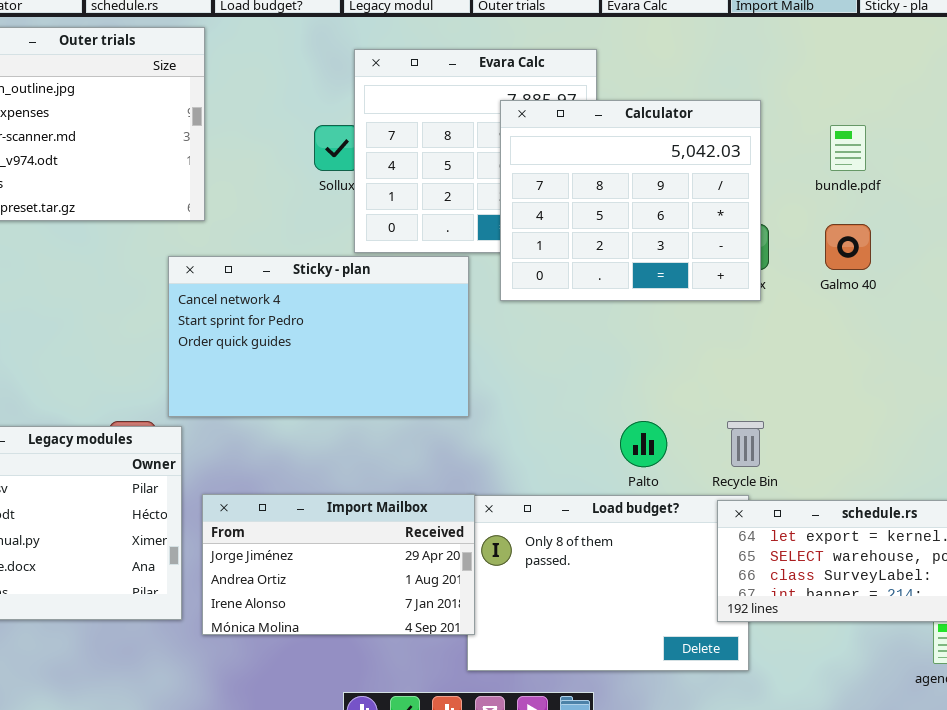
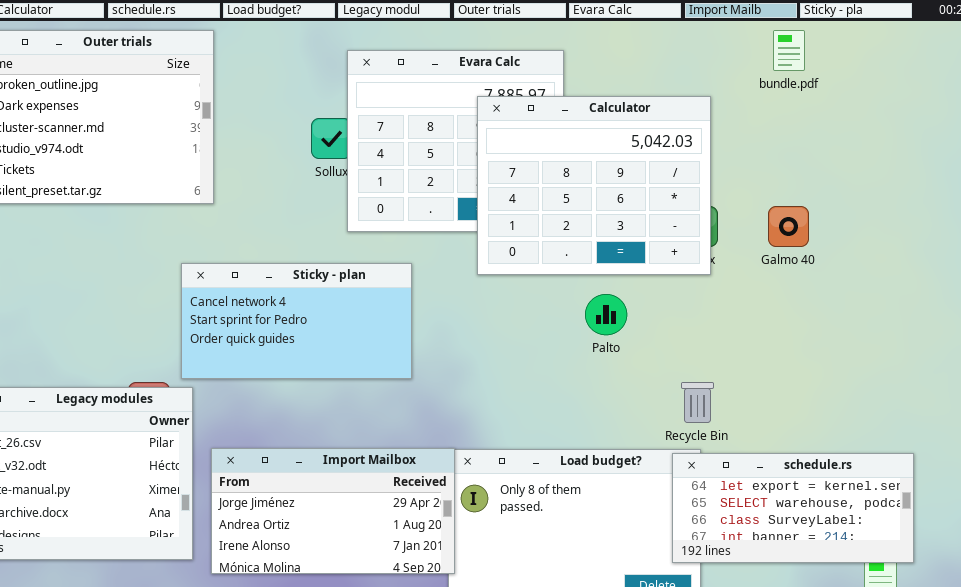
bundle.pdf: [830,125,866,171] -> [773,30,805,71], moved
Sticky - plan: [168,256,469,417] -> [181,263,412,379], resized
Palto: [620,421,667,467] -> [585,294,627,335], moved

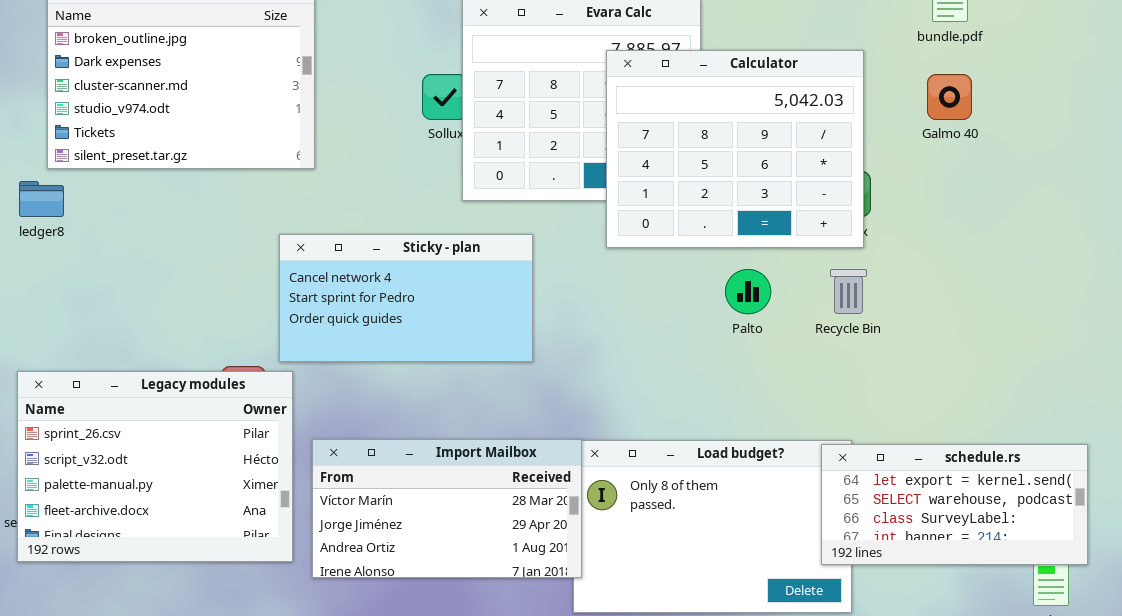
Galmo 40: [768,206,809,247] -> [927,74,972,120], moved
Recycle Bin: [681,382,714,423] -> [830,269,867,314], moved
Import Mailbox: [211,448,455,574] -> [312,439,582,578], scrolled up 1 row

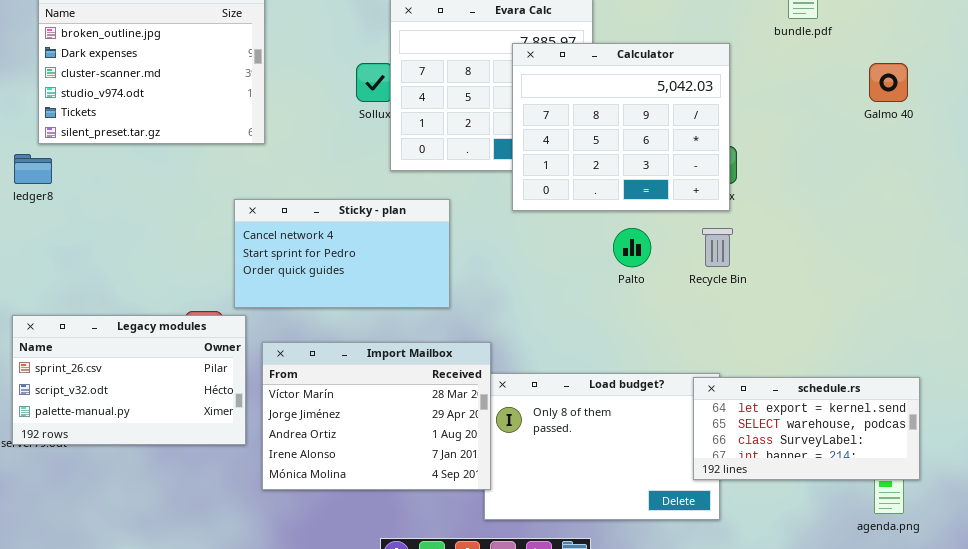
Galmo 40: [927,74,972,120] -> [869,63,908,102], moved
Legacy modules: [17,371,293,562] -> [12,315,246,445], resized
Import Mailbox: [312,439,582,578] -> [262,342,491,490], resized

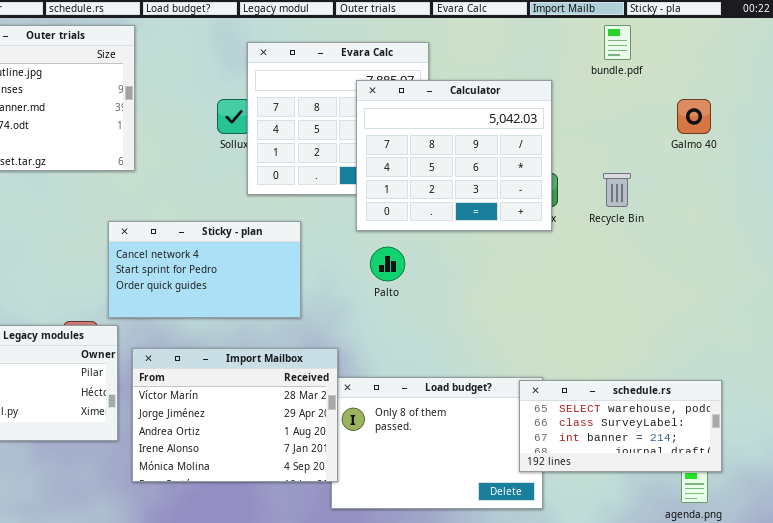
Palto: [613,228,651,267] -> [370,247,405,281], moved
Recycle Bin: [702,228,733,267] -> [603,173,631,207], moved
schedule.rs: [693,377,920,480] -> [519,380,722,472], scrolled down 1 row

